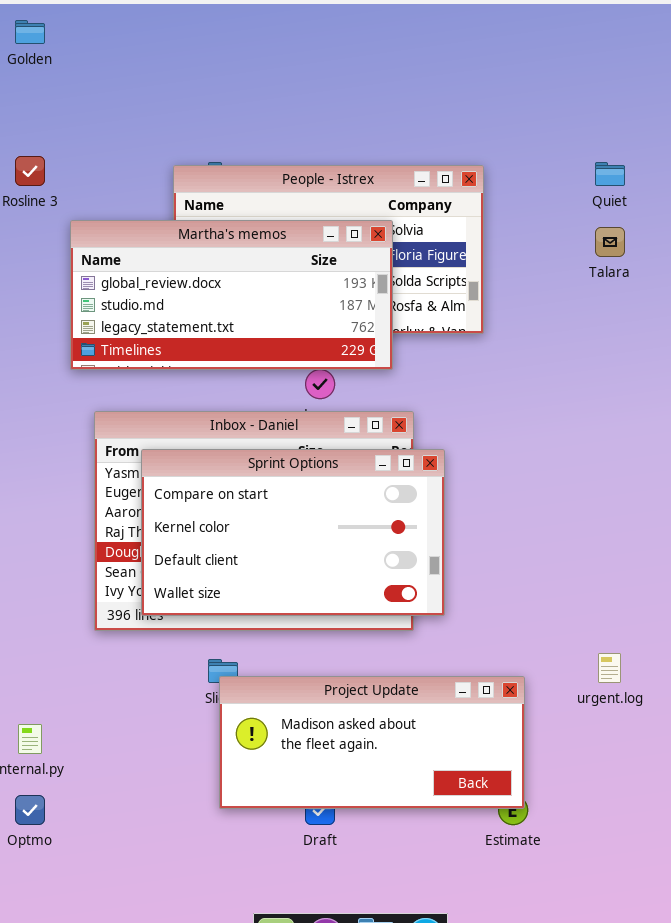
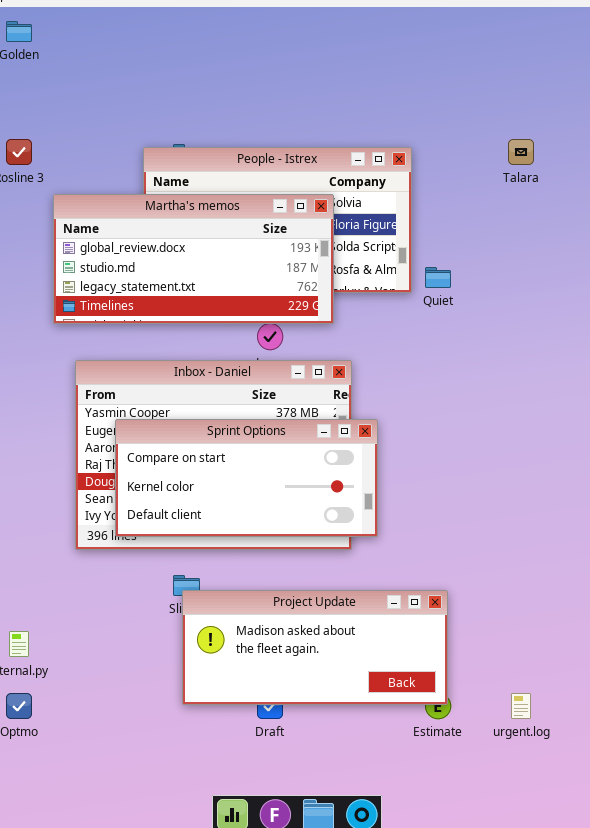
Quiet: [595,162,625,186] -> [425,267,451,288], moved
Talara: [595,227,625,257] -> [508,139,534,165], moved
Sprint Options: [141,449,445,616] -> [115,419,378,537], resized
urgent.log: [598,653,621,683] -> [511,693,531,719], moved

